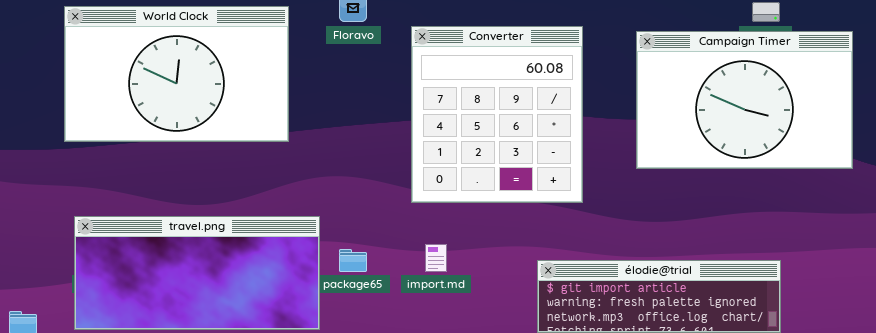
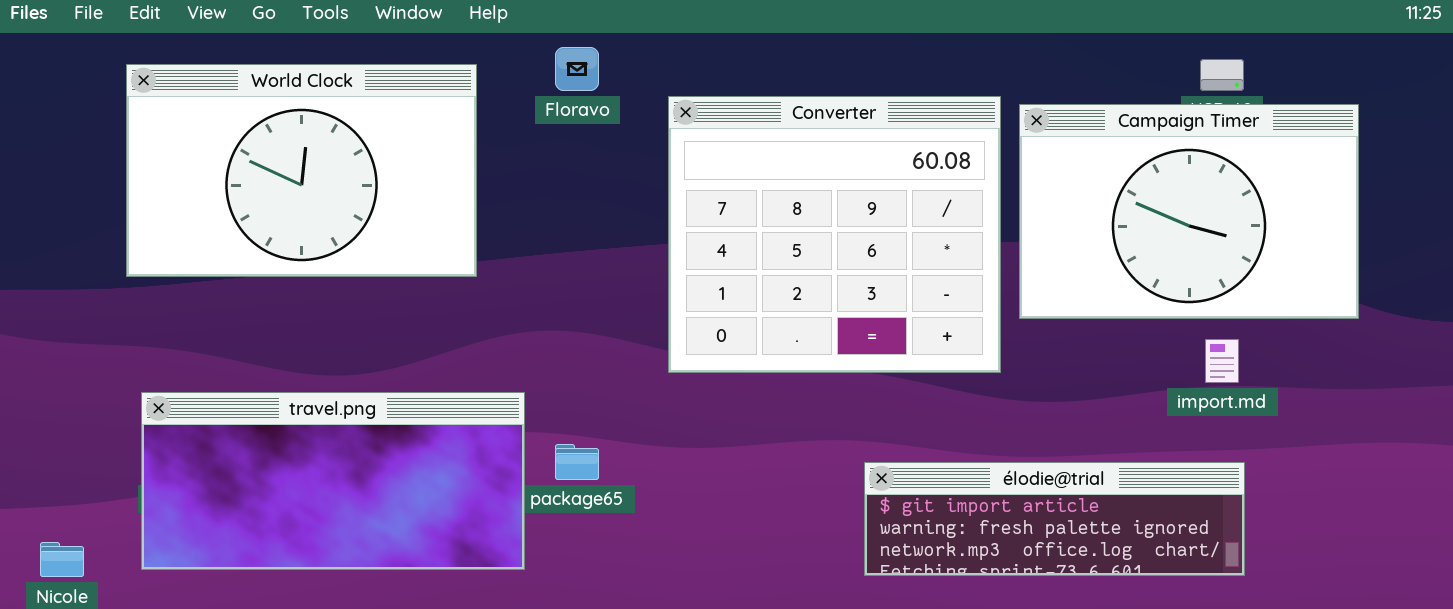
Converter: [411,26,583,203] -> [668,96,1001,373], resized
import.md: [425,244,447,272] -> [1205,339,1239,383], moved

